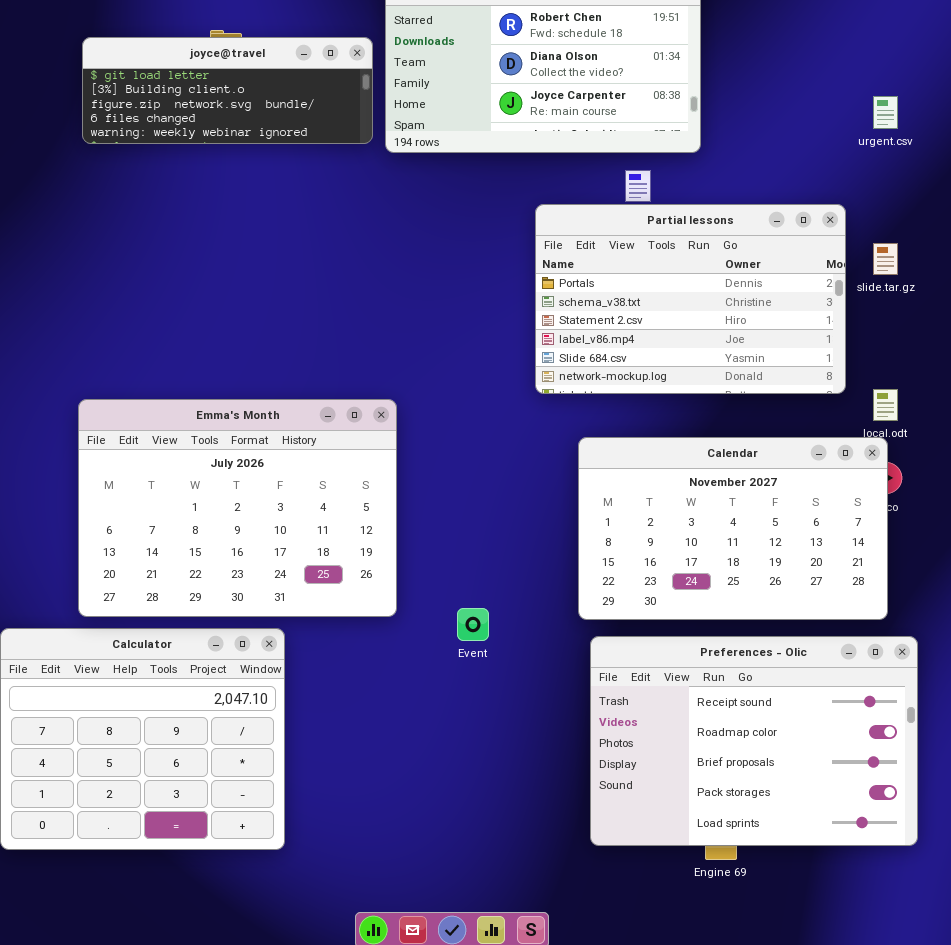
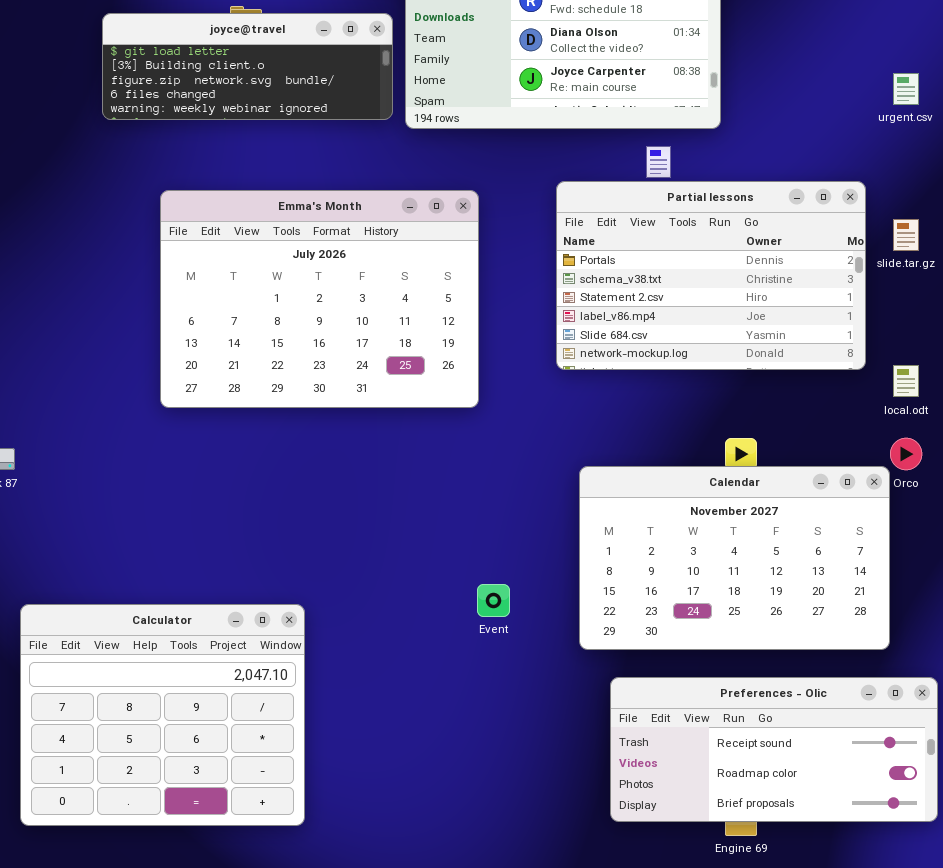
Emma's Month: [78,399,397,617] -> [160,190,479,408], moved
Calendar: [578,437,888,620] -> [579,466,890,650], moved
Preferences - Olic: [590,636,918,846] -> [610,677,938,822], resized

